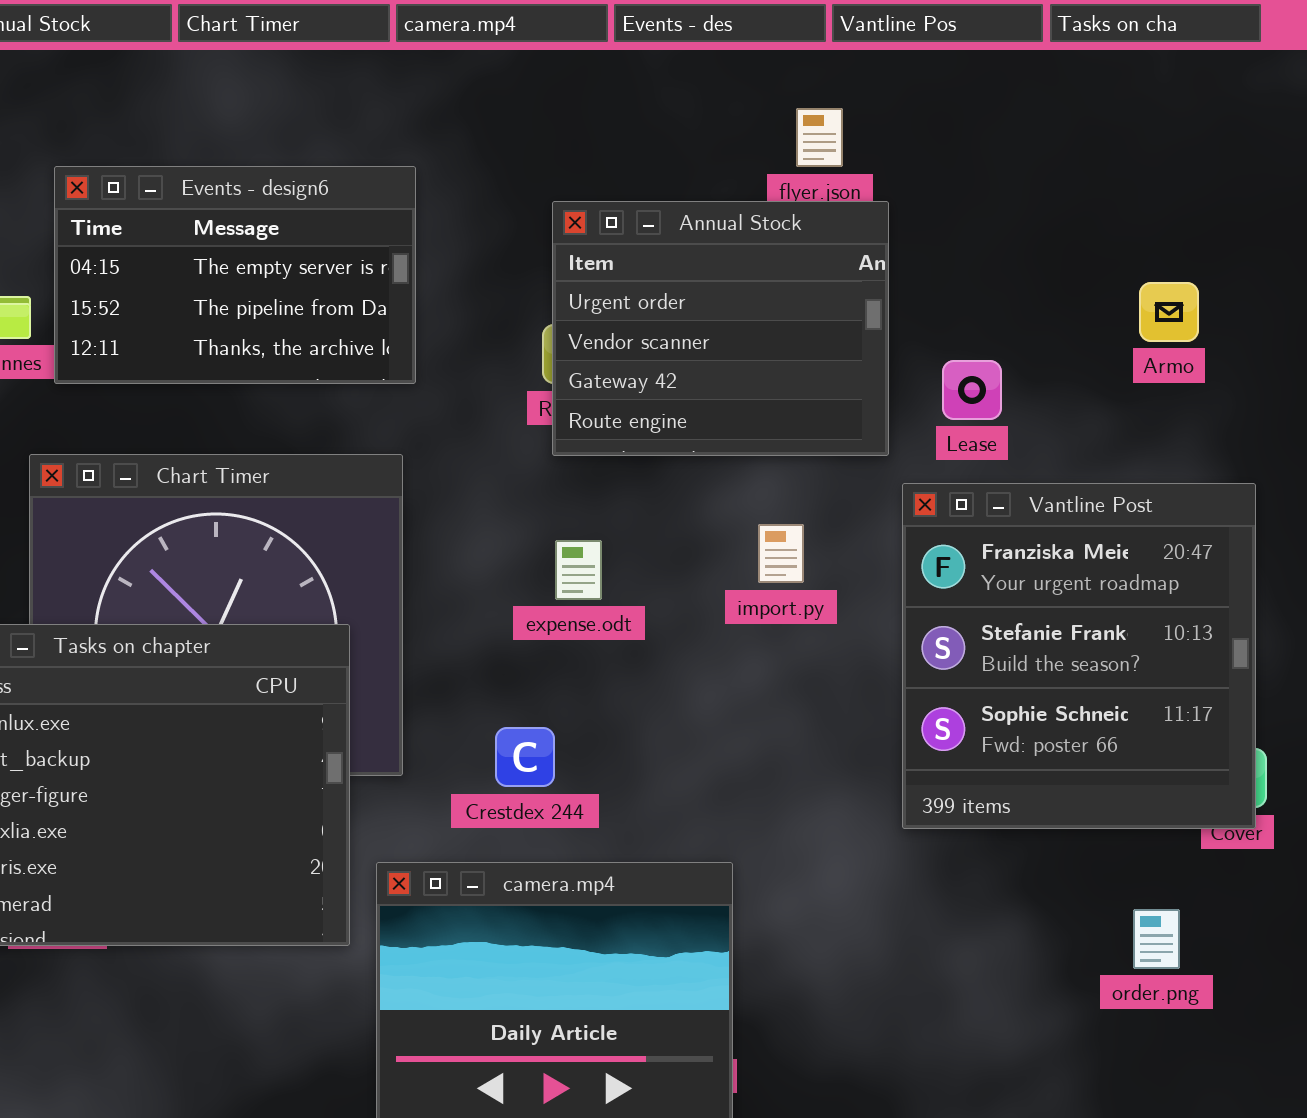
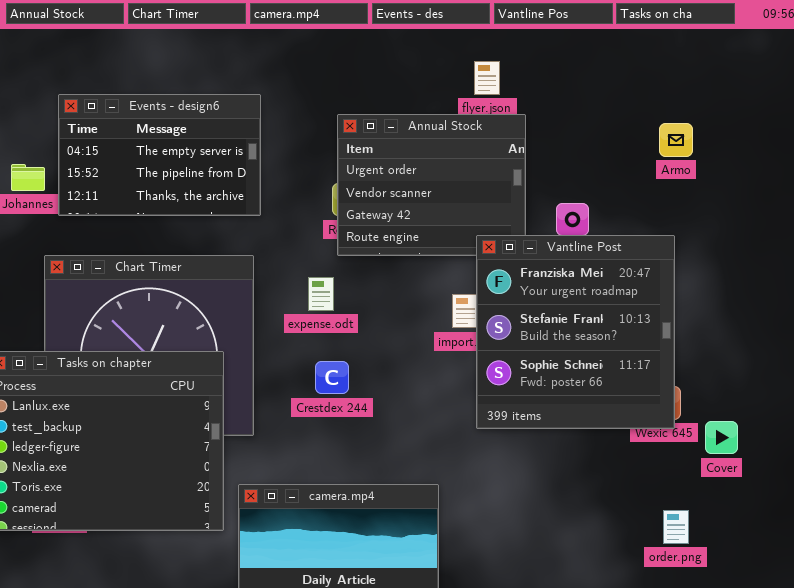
Armo: [1139,282,1199,342] -> [659,123,693,157], moved
Vantline Post: [902,483,1256,829] -> [476,235,675,429], moved
expense.odt: [555,540,602,600] -> [308,277,334,311], moved
Crestdex 244: [495,727,555,787] -> [315,361,349,394], moved

